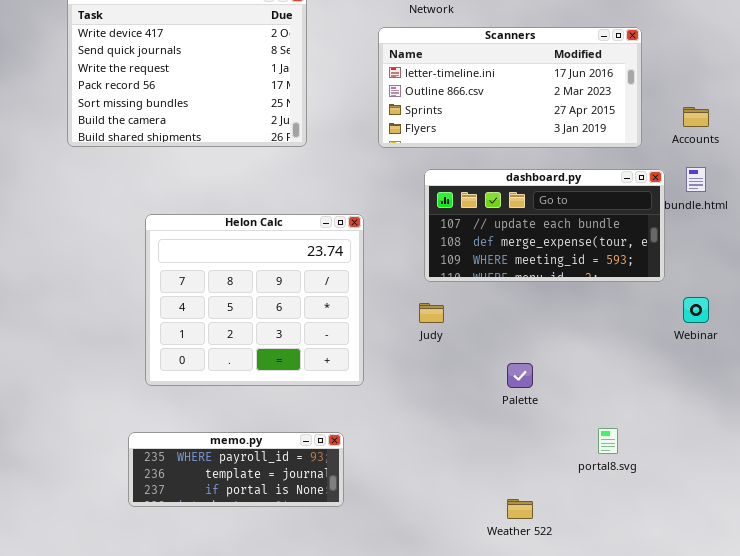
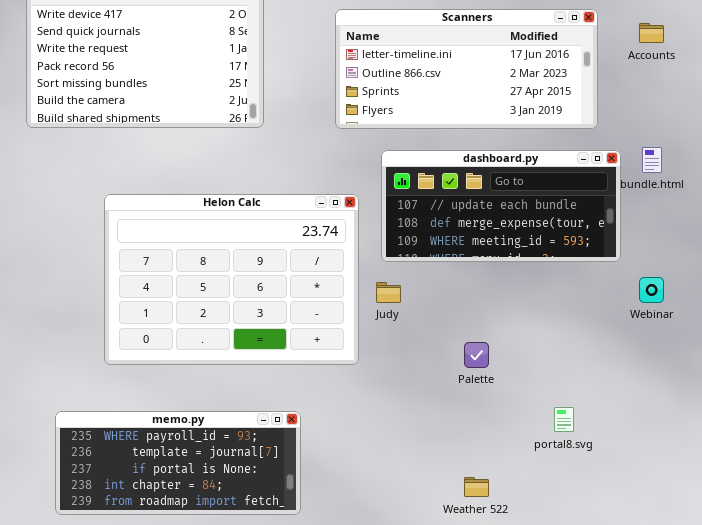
Accounts: [683,107,709,127] -> [639,23,664,43], moved
Helon Calc: [145,214,364,386] -> [104,194,359,365], resized
memo.py: [128,432,344,507] -> [55,411,301,515], resized

